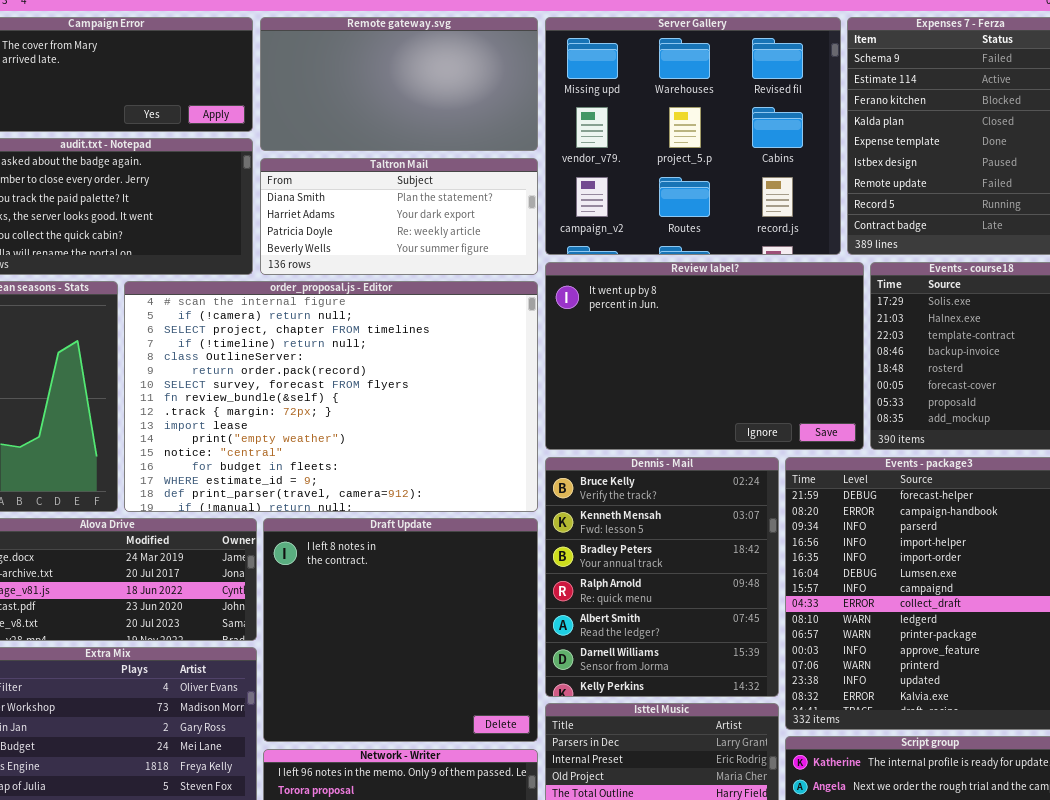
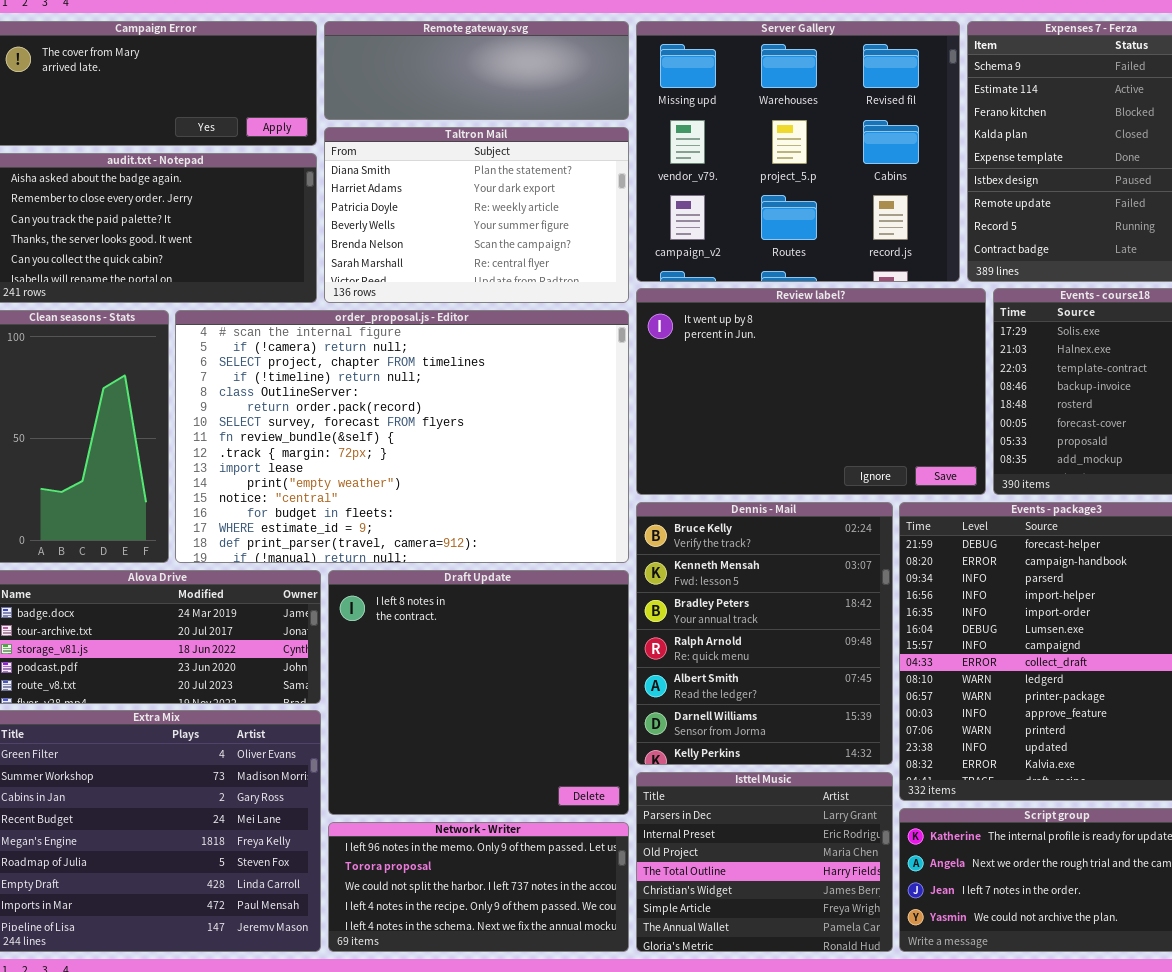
Remote gateway.svg: [260,17,538,151] -> [324,21,629,120], resized
Taltron Mail: [260,158,538,275] -> [324,127,629,303], resized

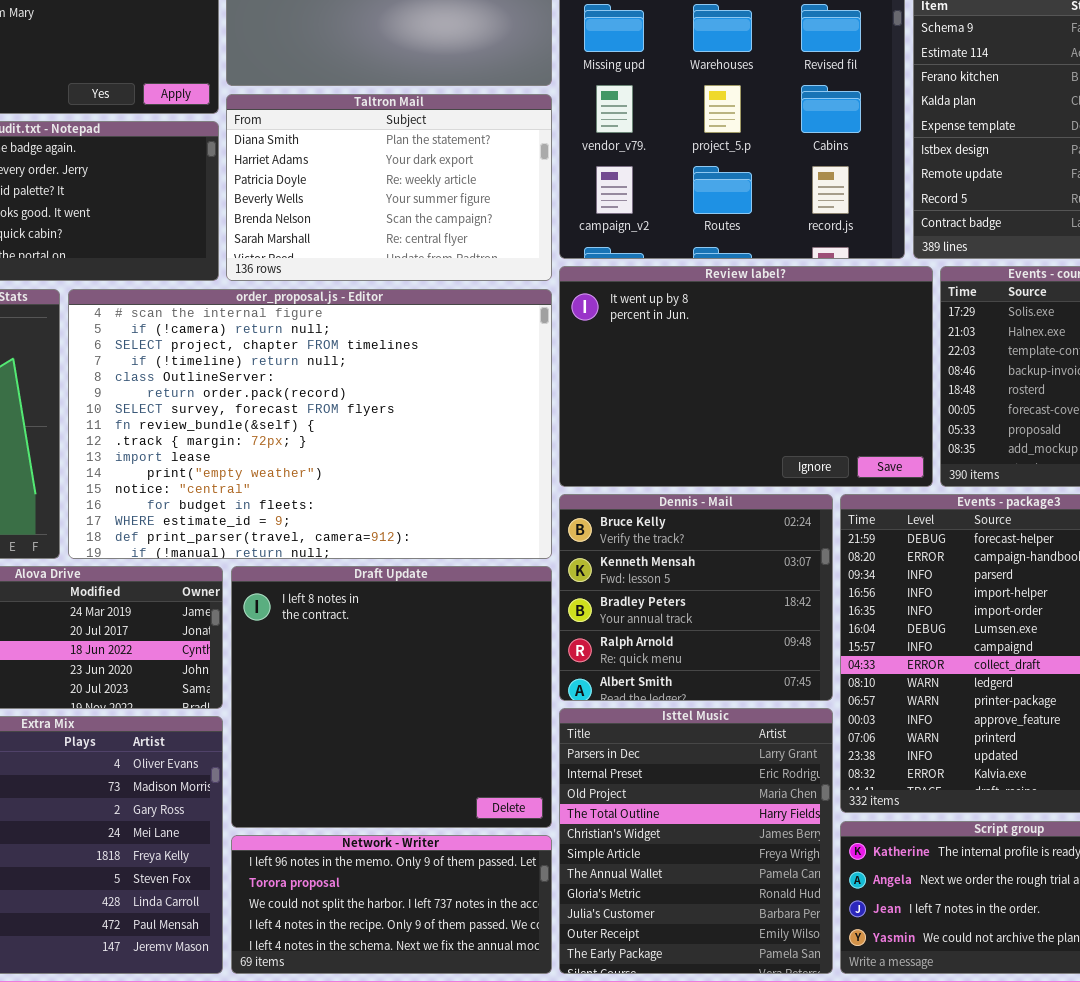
Dennis - Mail: [636,502,893,765] -> [559,494,833,701], resized
Isttel Music: [636,772,893,952] -> [559,708,833,974], resized

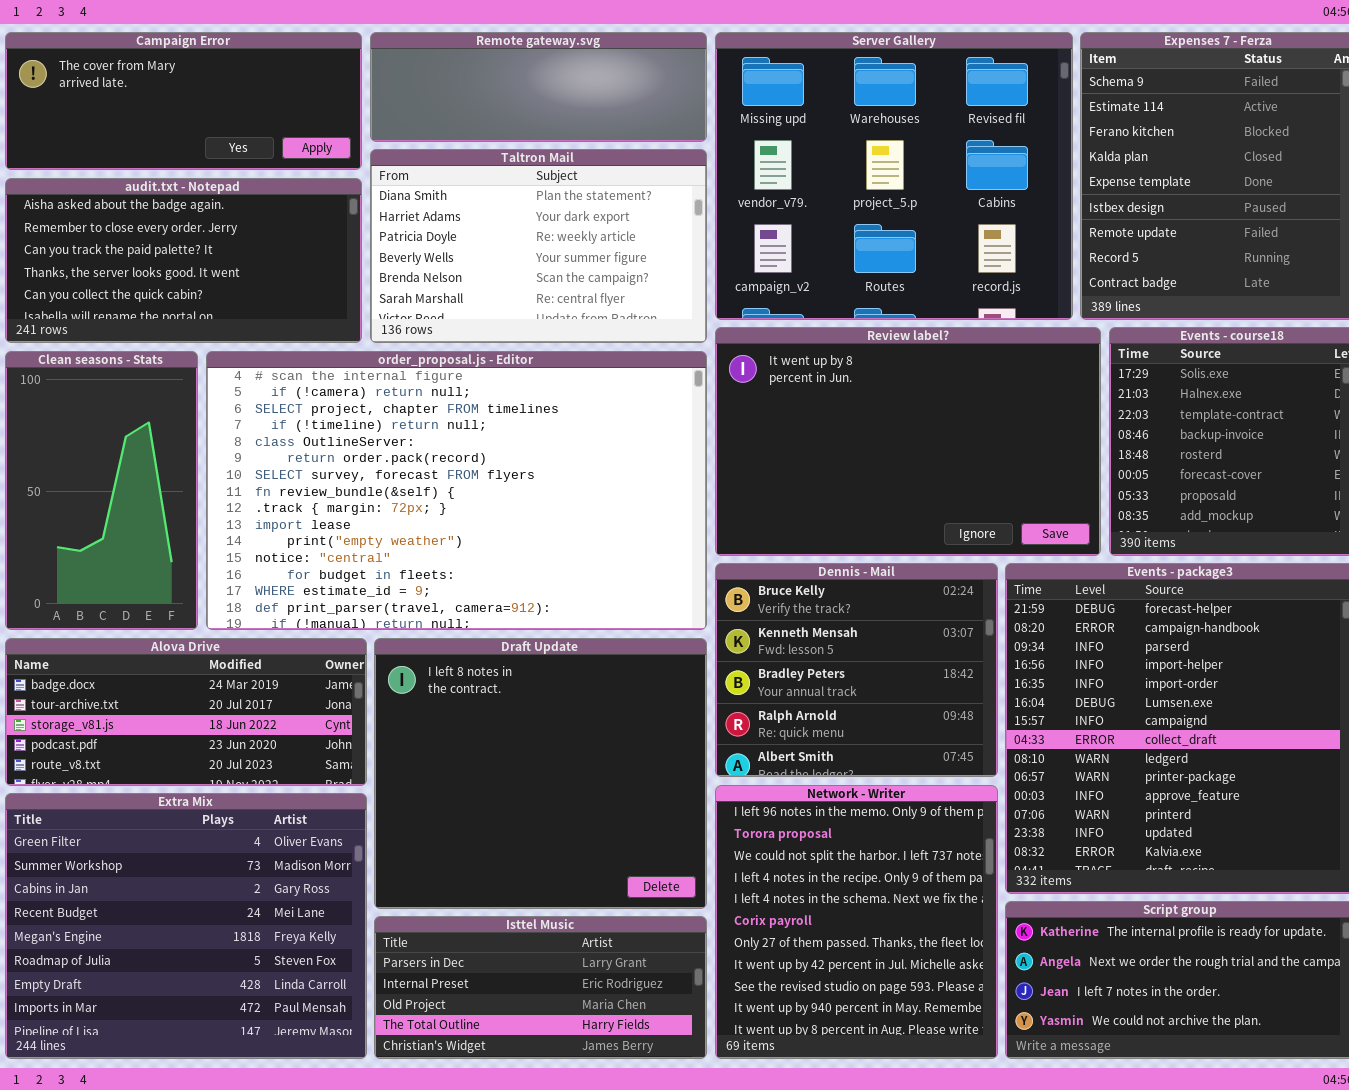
Isttel Music: [559,708,833,974] -> [374,916,707,1059], moved, resized
Network - Writer: [231,835,552,974] -> [715,785,998,1059], moved, resized

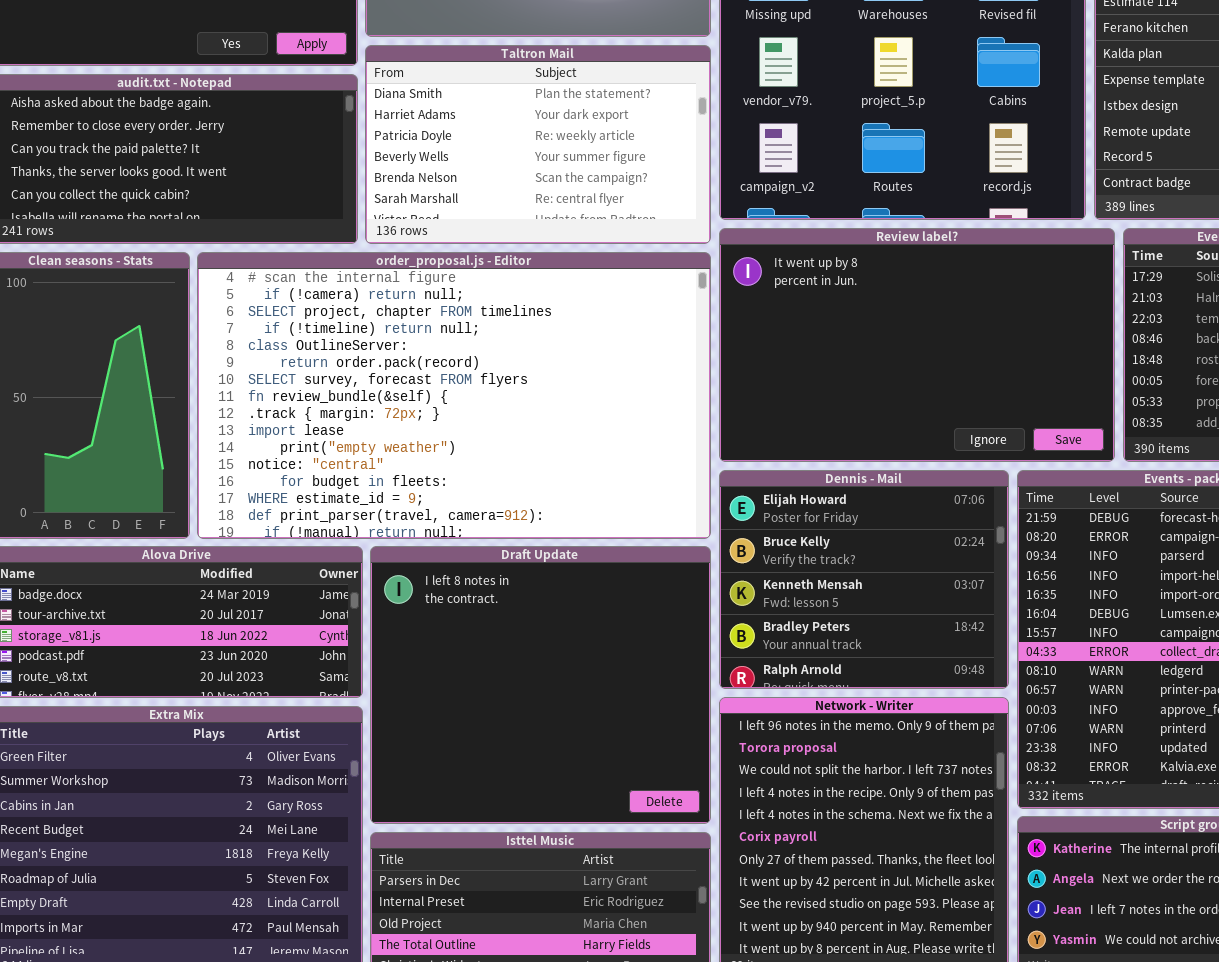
Dennis - Mail: [715,563,998,777] -> [719,470,1009,689], scrolled up 1 row

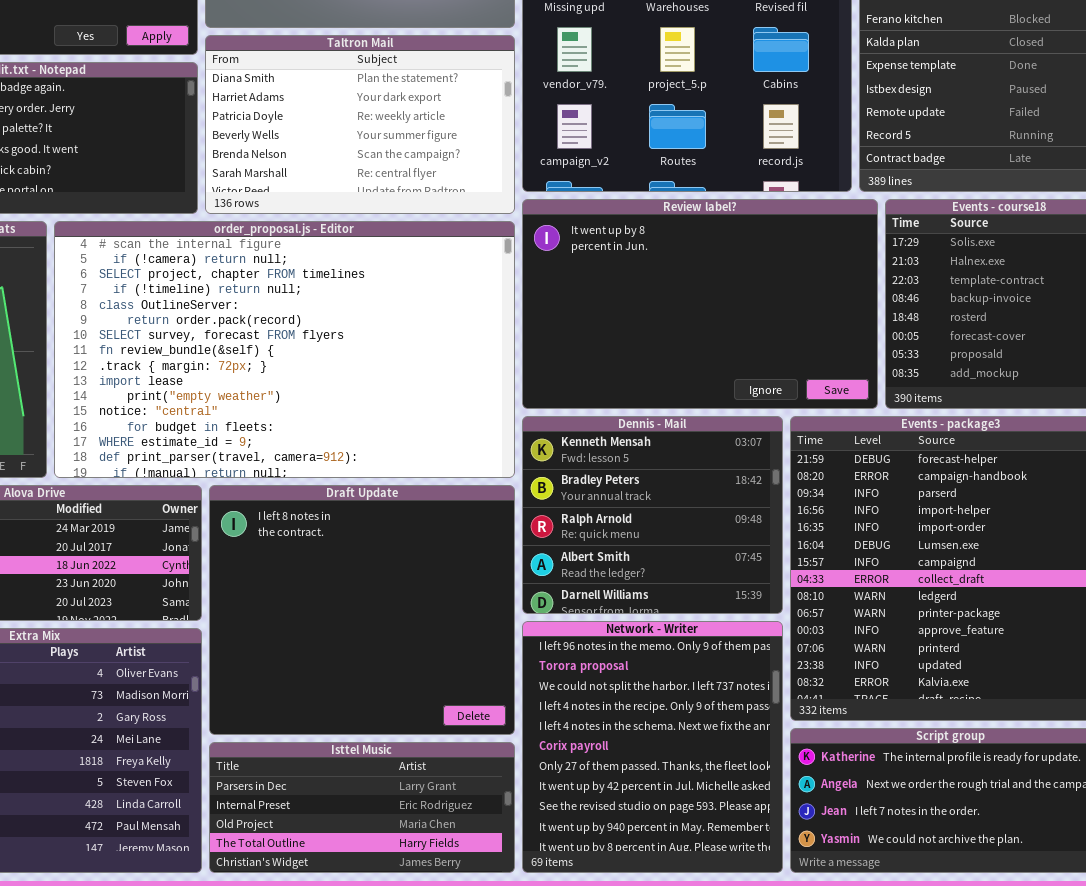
Dennis - Mail: [719,470,1009,689] -> [522,416,783,614], scrolled down 2 rows

